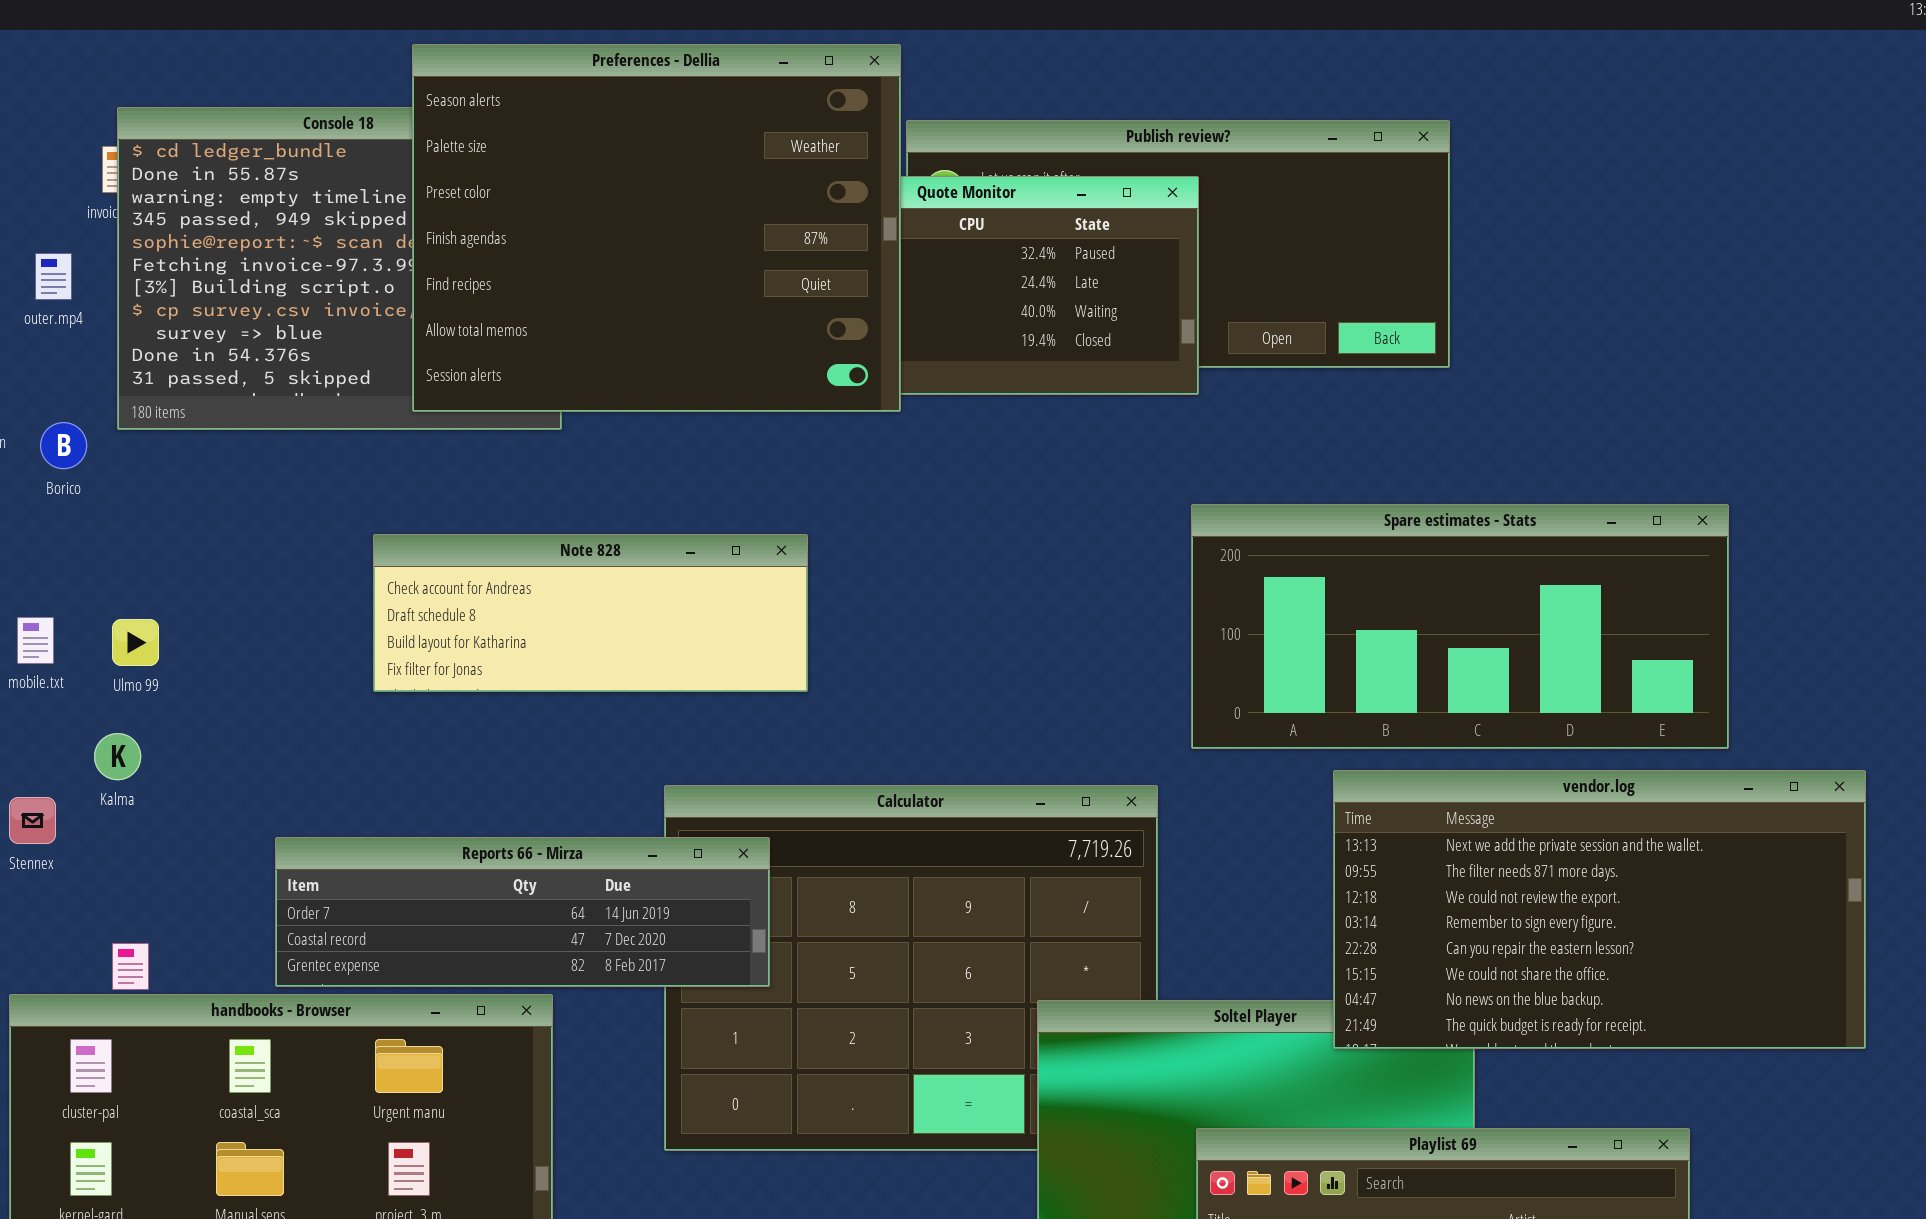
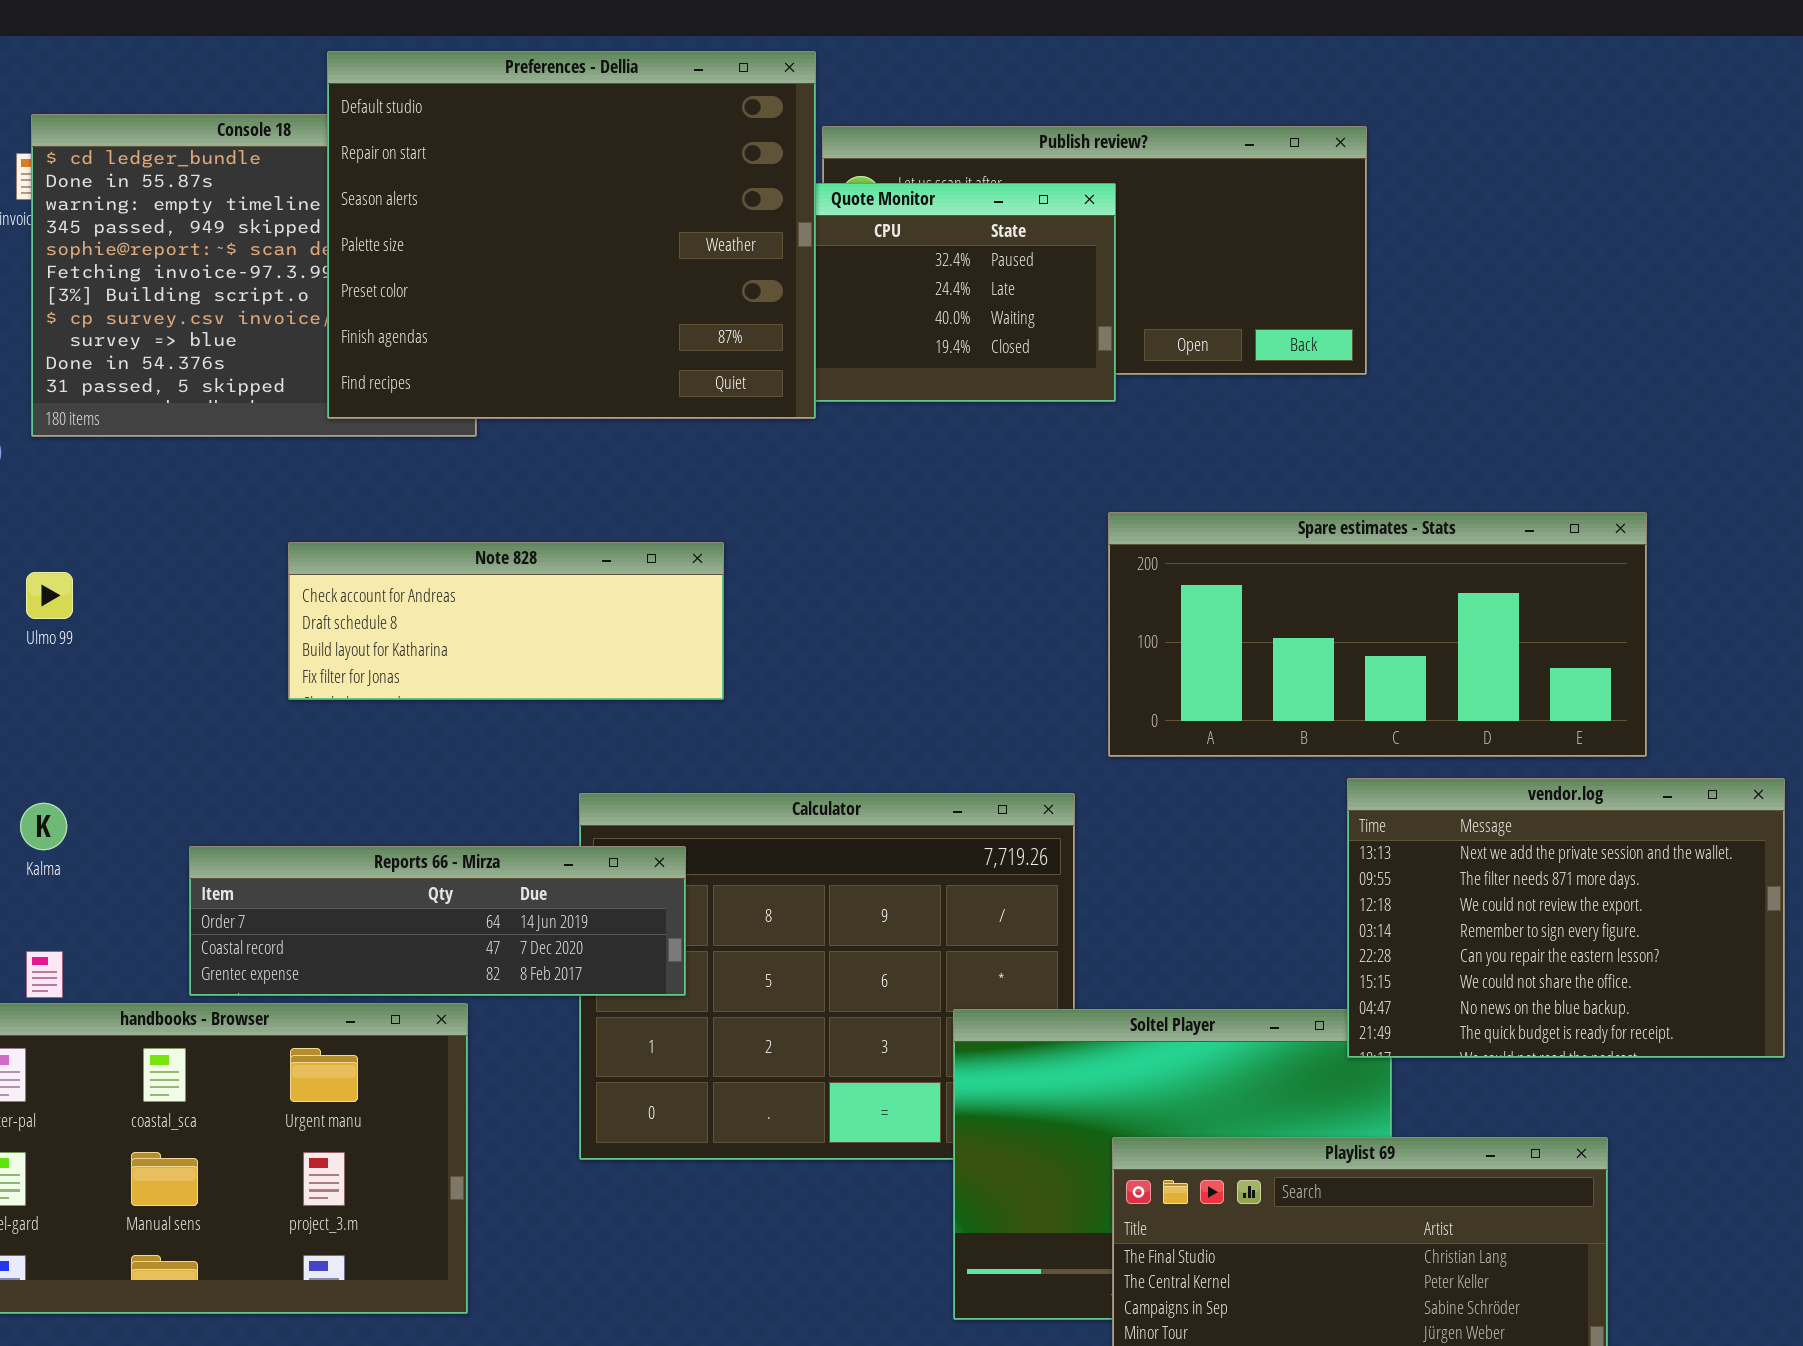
Preferences - Dellia: [412,44,901,412] -> [327,51,816,419], scrolled up 2 rows
Ulmo 99: [112,619,159,666] -> [26,572,73,619], moved
Kalma: [94,733,141,780] -> [20,803,67,850], moved
vendor.log: [1333,770,1866,1049] -> [1347,778,1785,1058], resized

